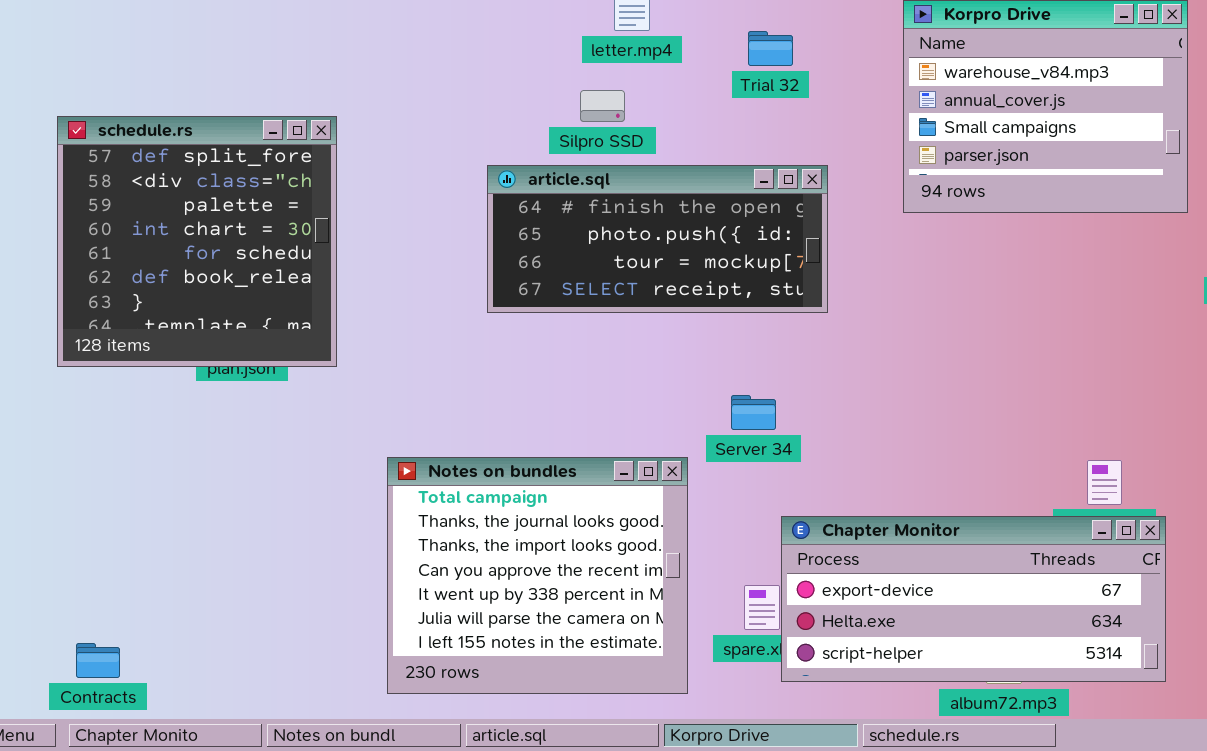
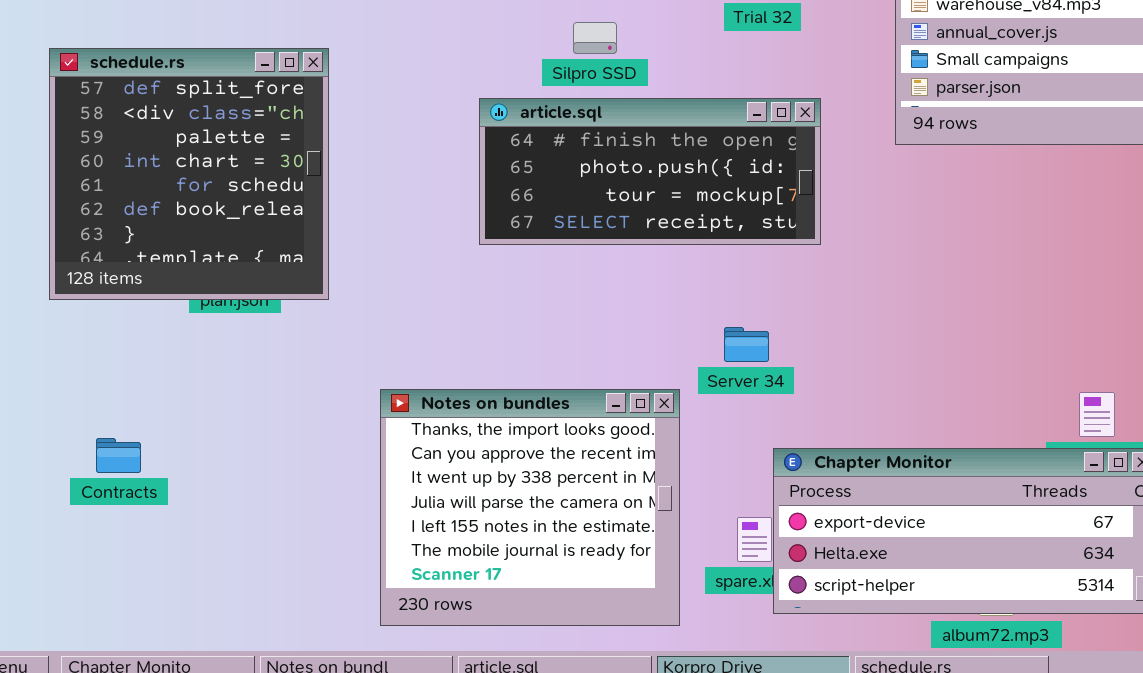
Notes on bundles: [387,457,688,694] -> [380,389,680,626], scrolled down 2 rows
Contracts: [76,643,120,678] -> [96,438,141,473], moved

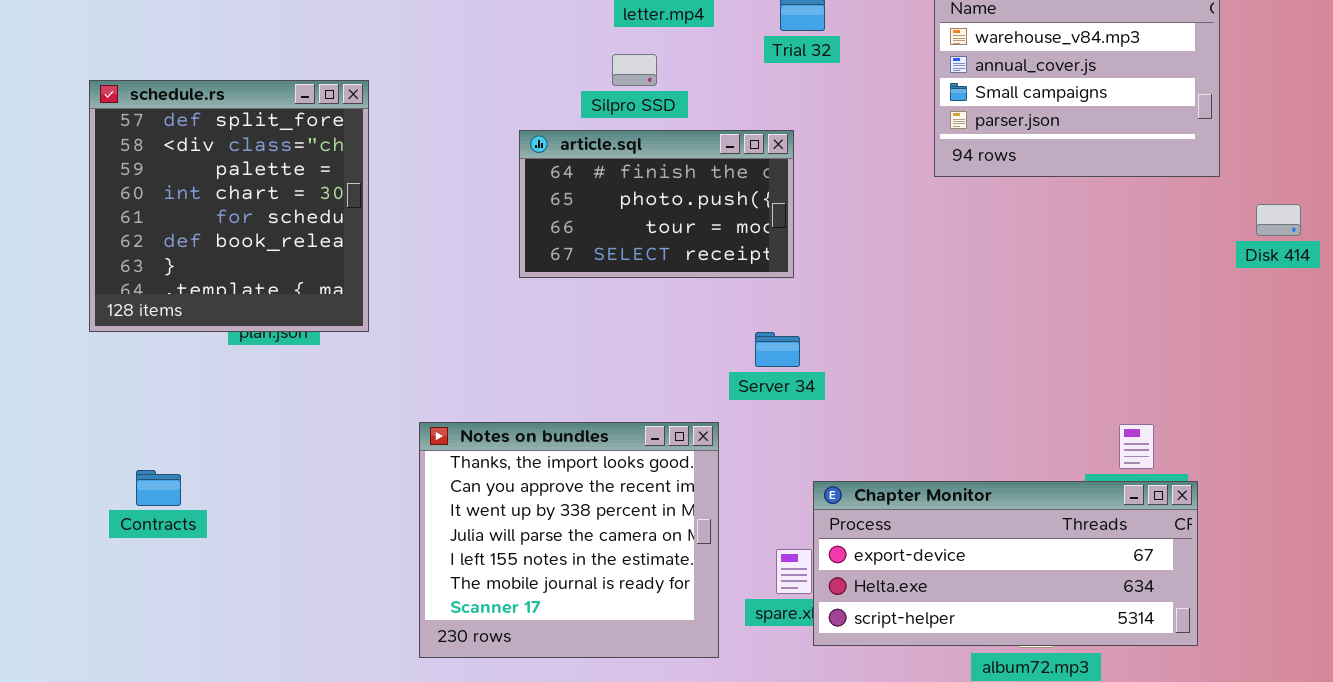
article.sql: [479,98,821,245] -> [519,130,794,278], resized
Server 34: [724,327,769,362] -> [755,332,800,367], moved

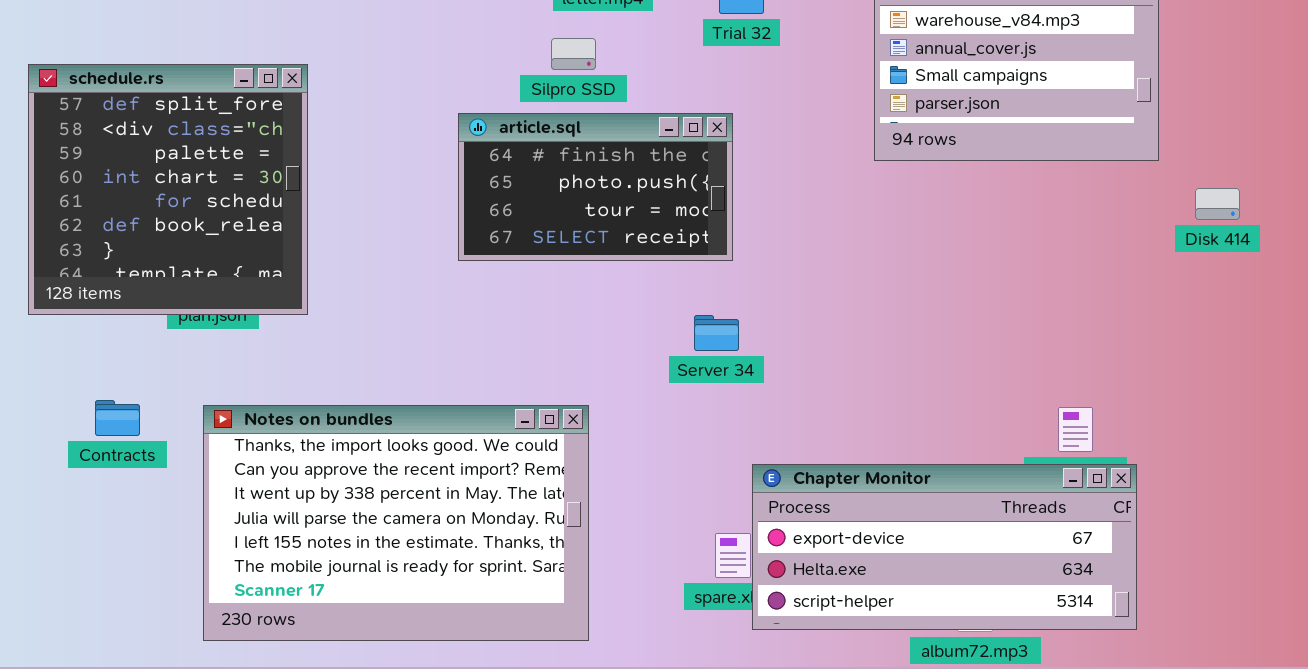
Notes on bundles: [419,422,719,658] -> [203,405,589,641], moved, resized
Contracts: [136,470,181,506] -> [95,400,140,436], moved

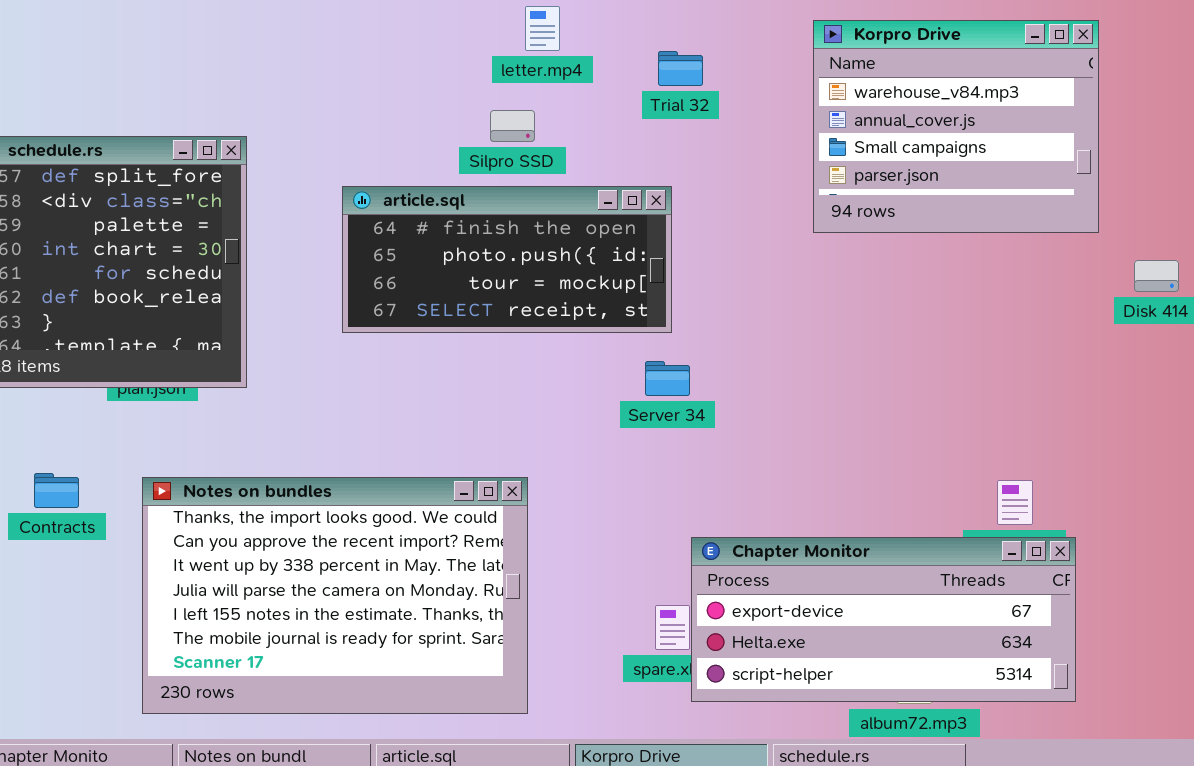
article.sql: [458,113,733,261] -> [342,186,672,333], resized
Server 34: [694,315,739,351] -> [645,361,690,396], moved

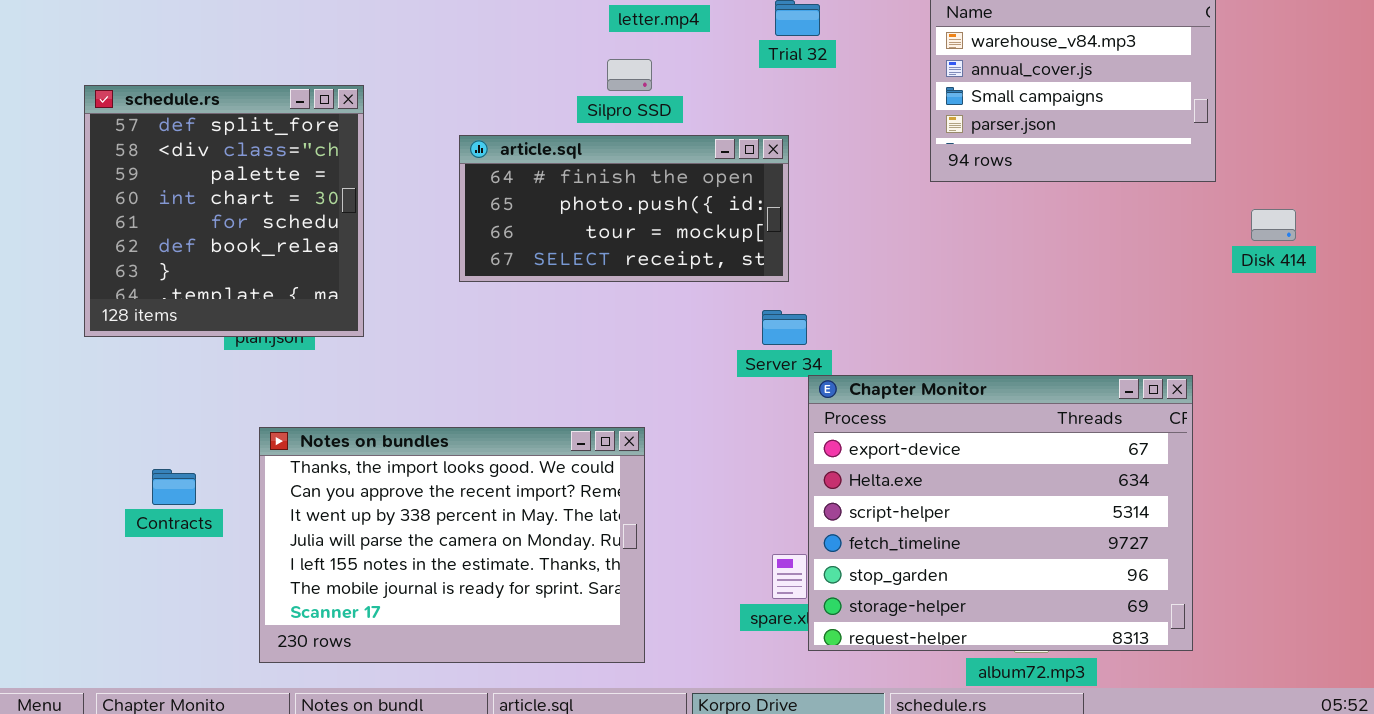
Contracts: [34,473,79,508] -> [152,469,196,505], moved
Chapter Monitor: [691,537,1076,702] -> [808,375,1193,651], resized

